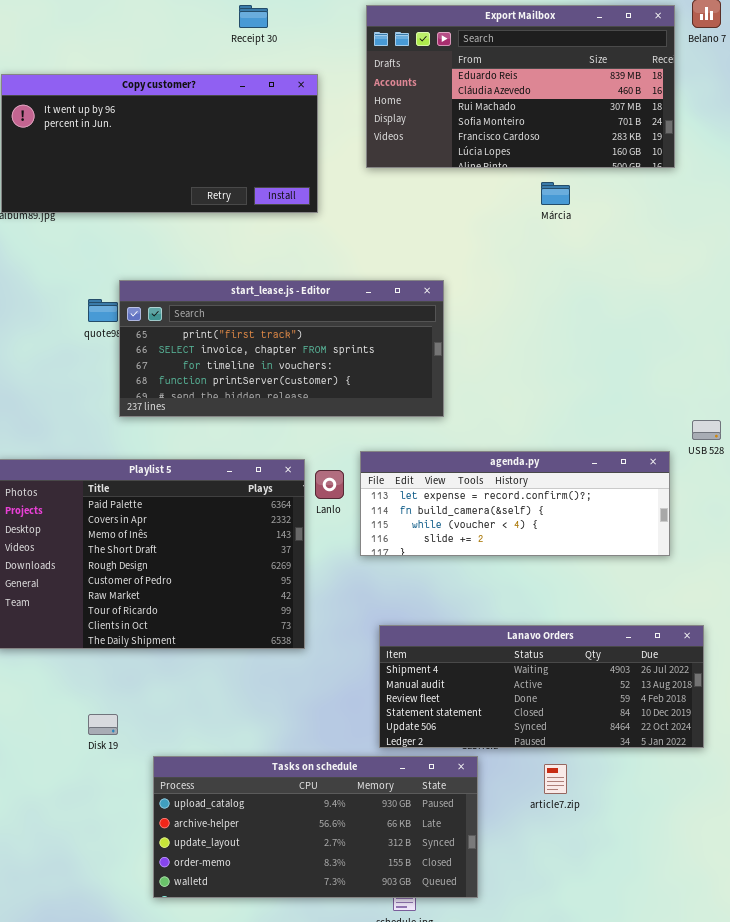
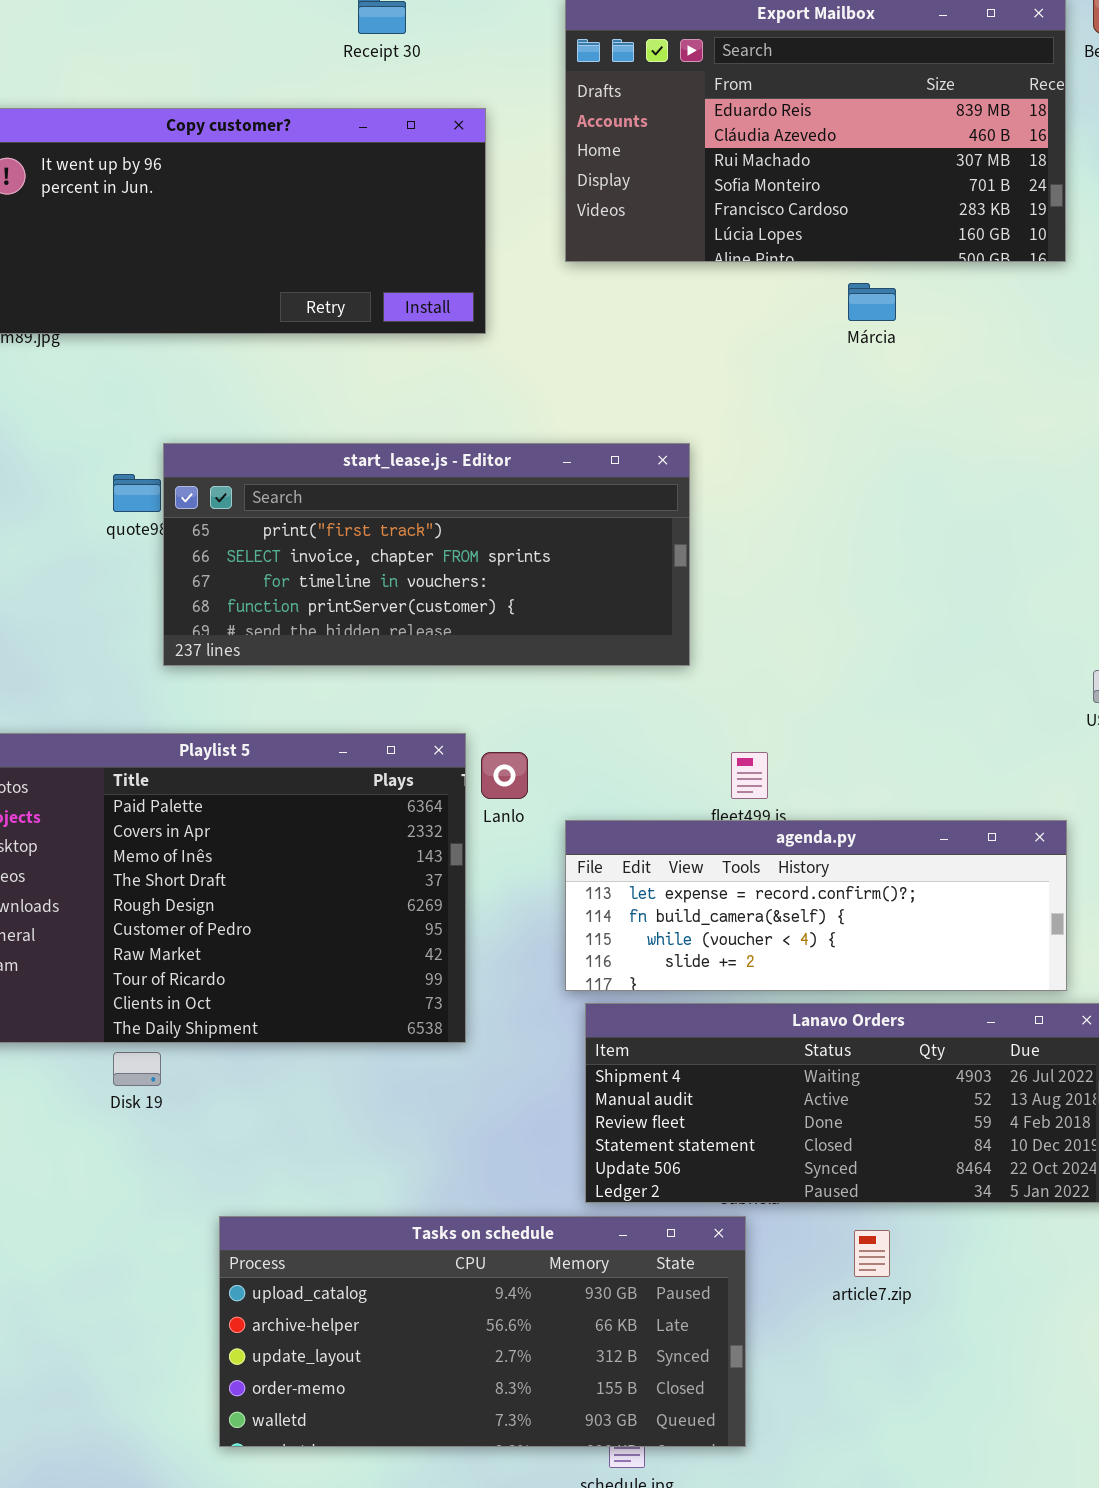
agenda.py: [360,451,670,556] -> [565,820,1067,991], moved
Disk 19: [88,714,118,735] -> [113,1052,161,1086], moved

